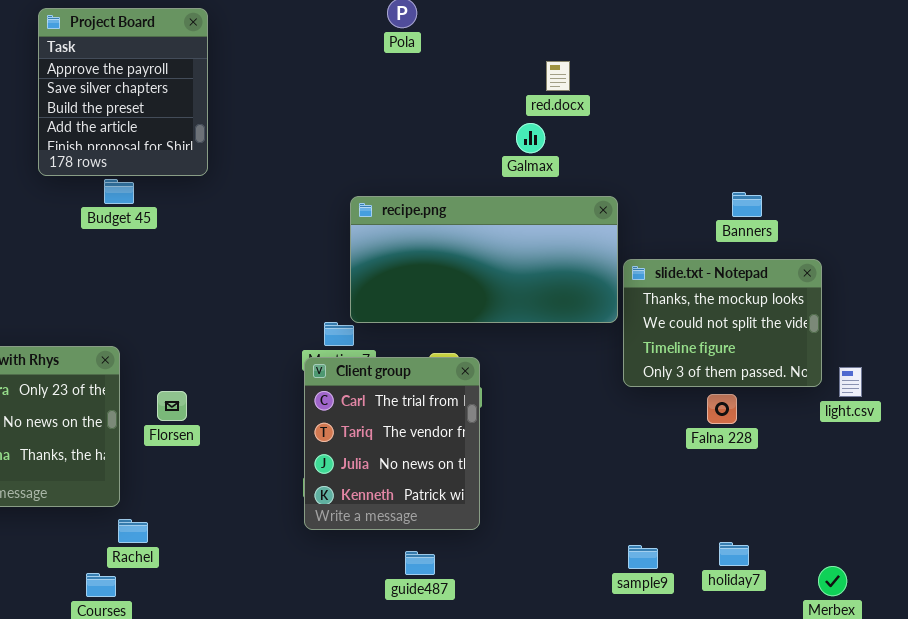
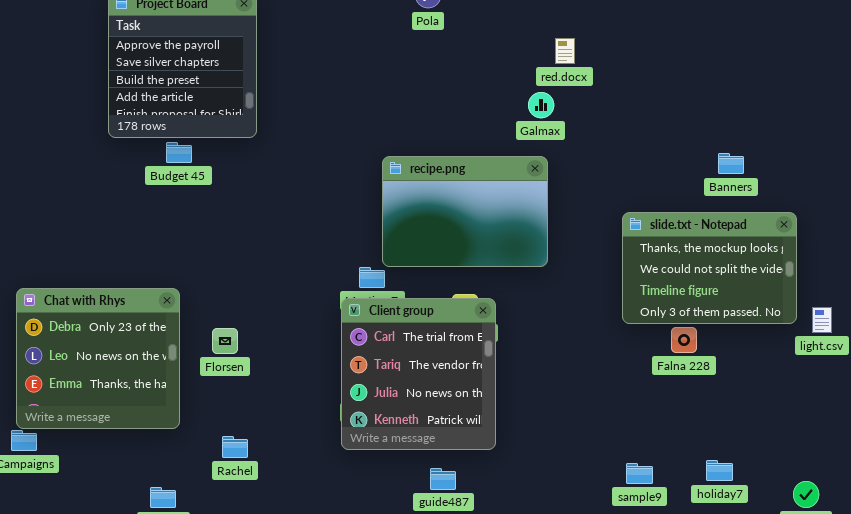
recipe.png: [350,196,618,323] -> [382,156,548,267], resized
Falna 228: [707,394,737,424] -> [671,327,697,353], moved
Rachel: [118,519,148,543] -> [222,436,248,458], moved

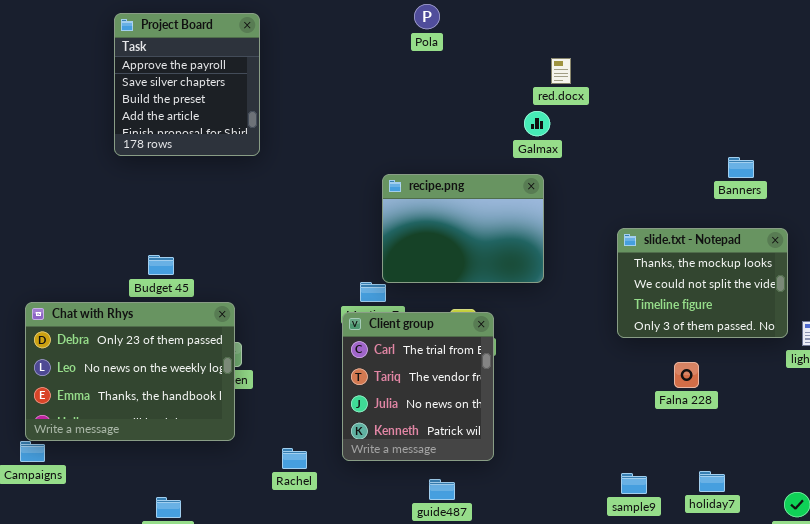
Budget 45: [166,142,192,163] -> [148,255,174,275], moved
Banners: [718,153,744,174] -> [728,157,754,178], moved
Chat with Rhys: [16,288,180,429] -> [25,302,235,441], resized
Falna 228: [671,327,697,353] -> [674,362,699,388], moved
Rachel: [222,436,248,458] -> [282,448,307,469], moved

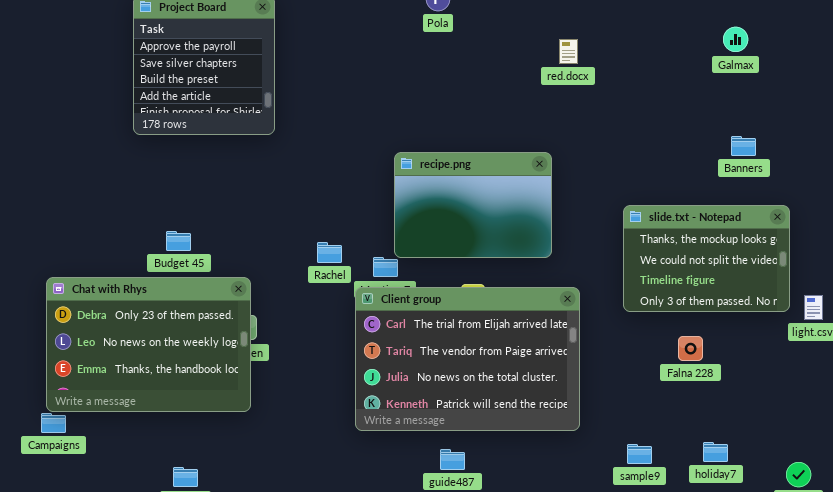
Galmax: [524,111,550,136] -> [723,27,748,52], moved
Client group: [342,312,494,461] -> [355,287,580,431], resized
Rachel: [282,448,307,469] -> [317,242,342,263], moved

